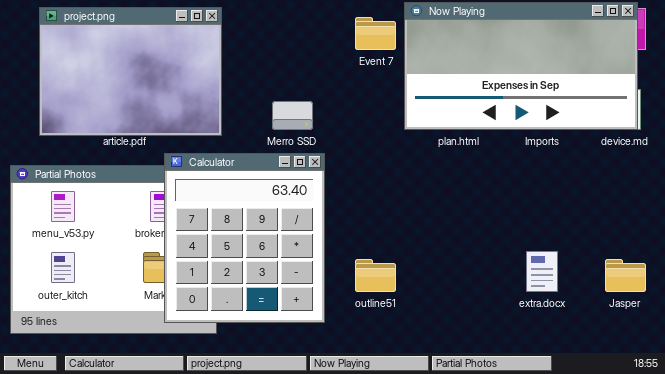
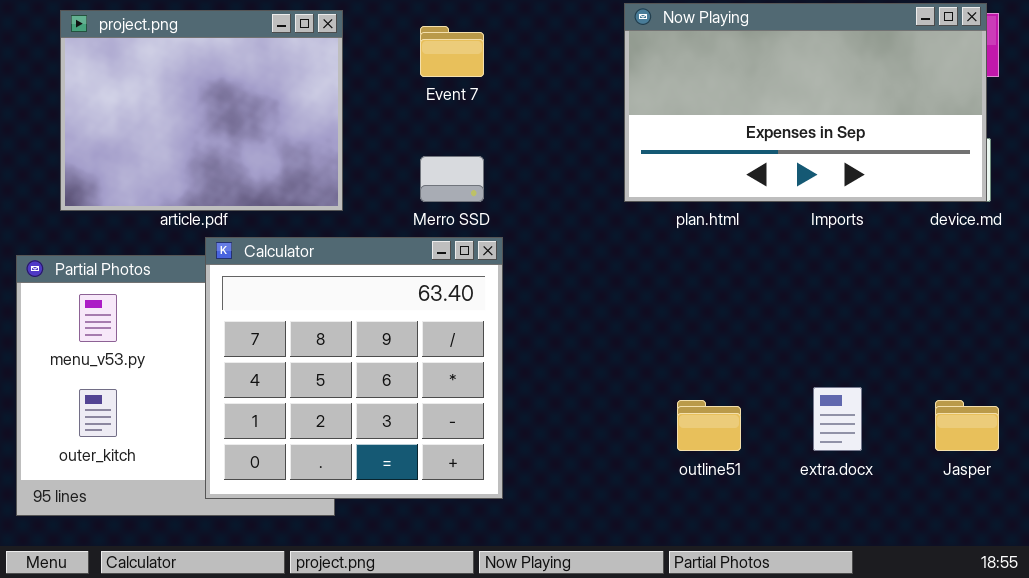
Event 7: [355,17,396,50] -> [420,26,484,77], moved
Calculator: [164,153,325,323] -> [205,237,503,499], resized
outline51: [355,259,396,292] -> [677,400,741,451], moved

